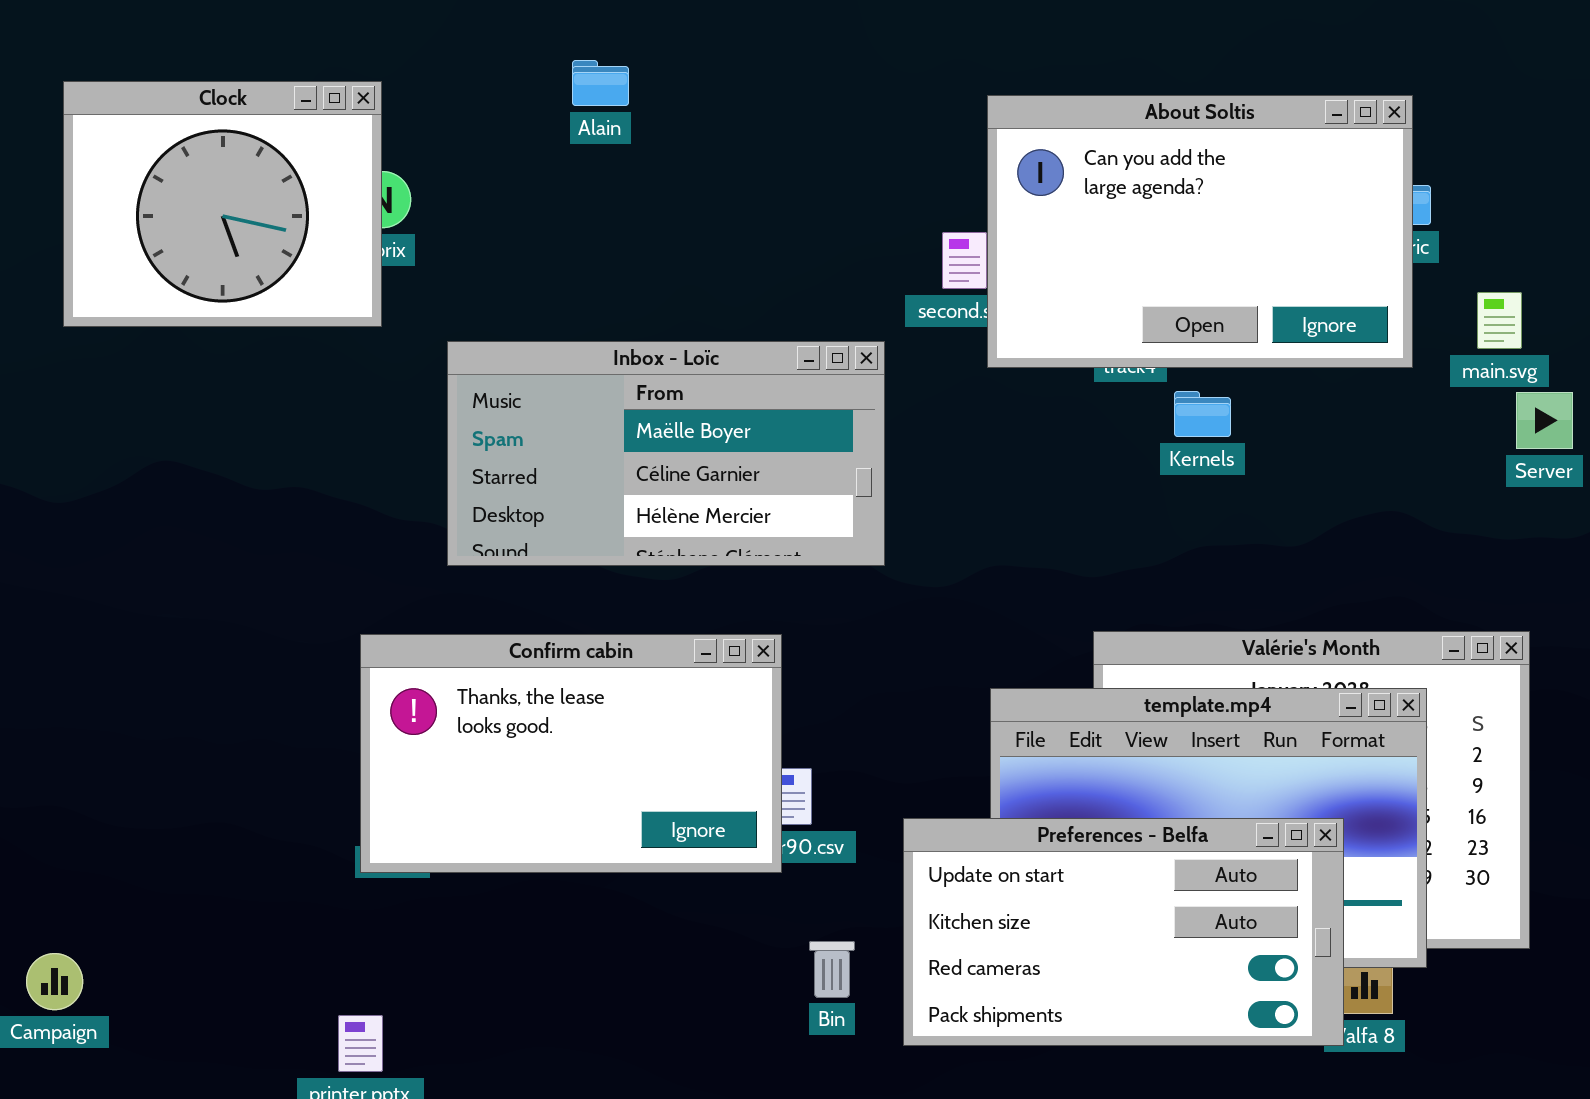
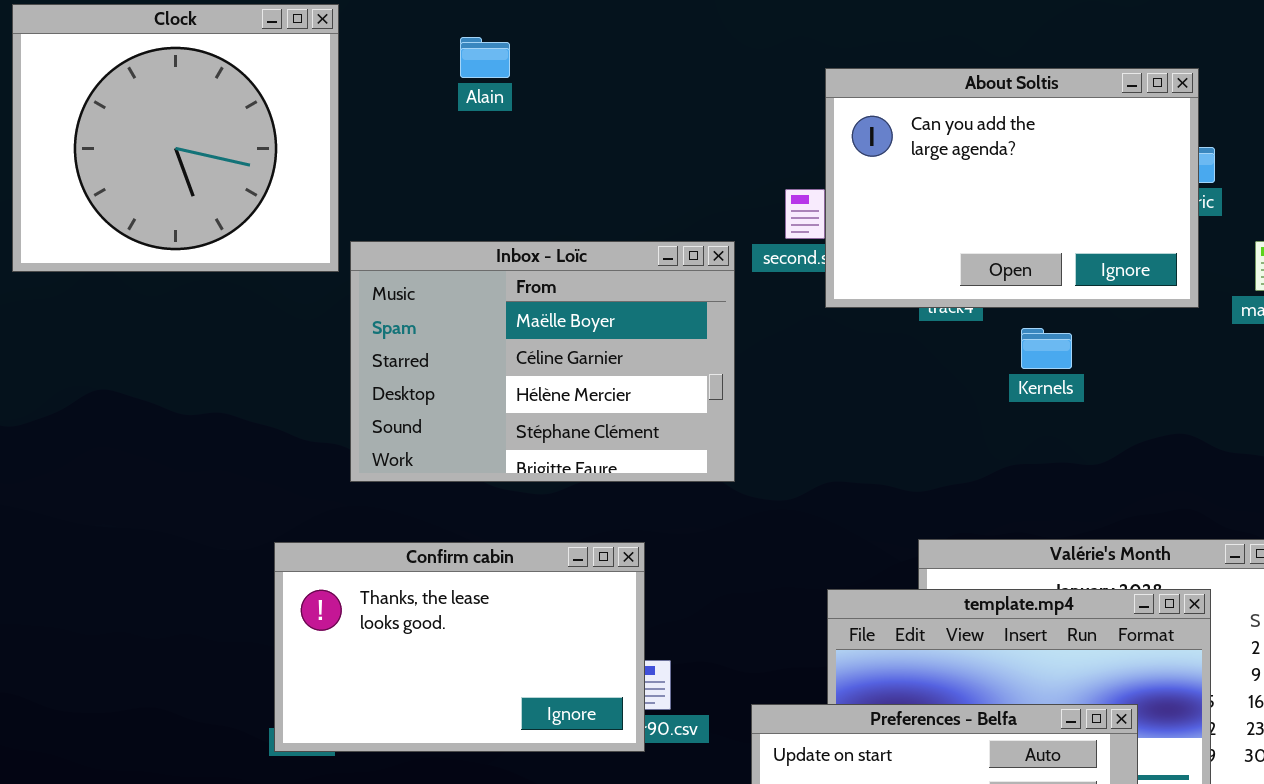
Clock: [63,81,382,327] -> [12,4,339,272], resized
Inbox - Loïc: [447,341,885,566] -> [350,241,735,482], resized
Kernels: [1174,391,1231,437] -> [1021,328,1072,369], moved

